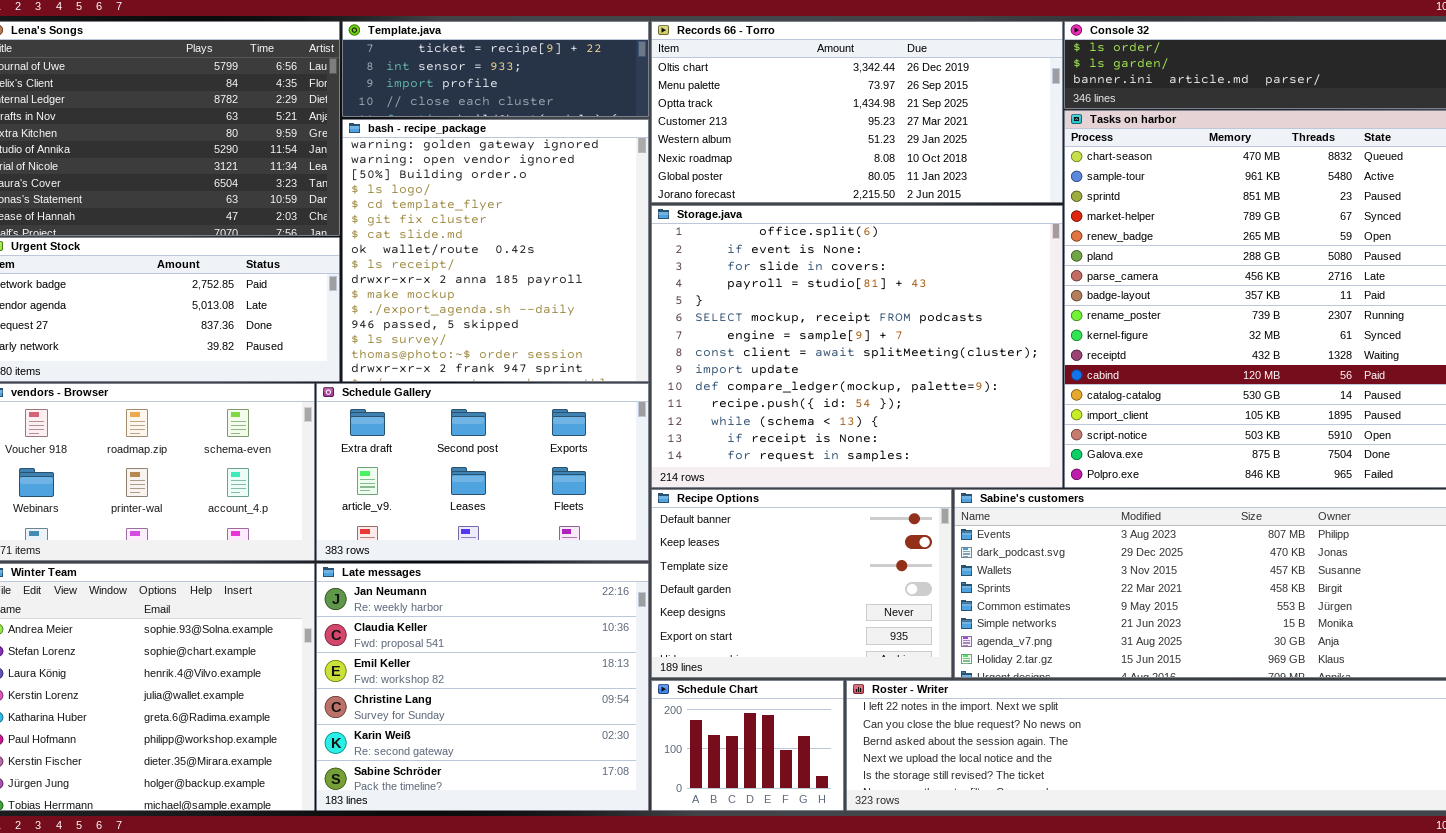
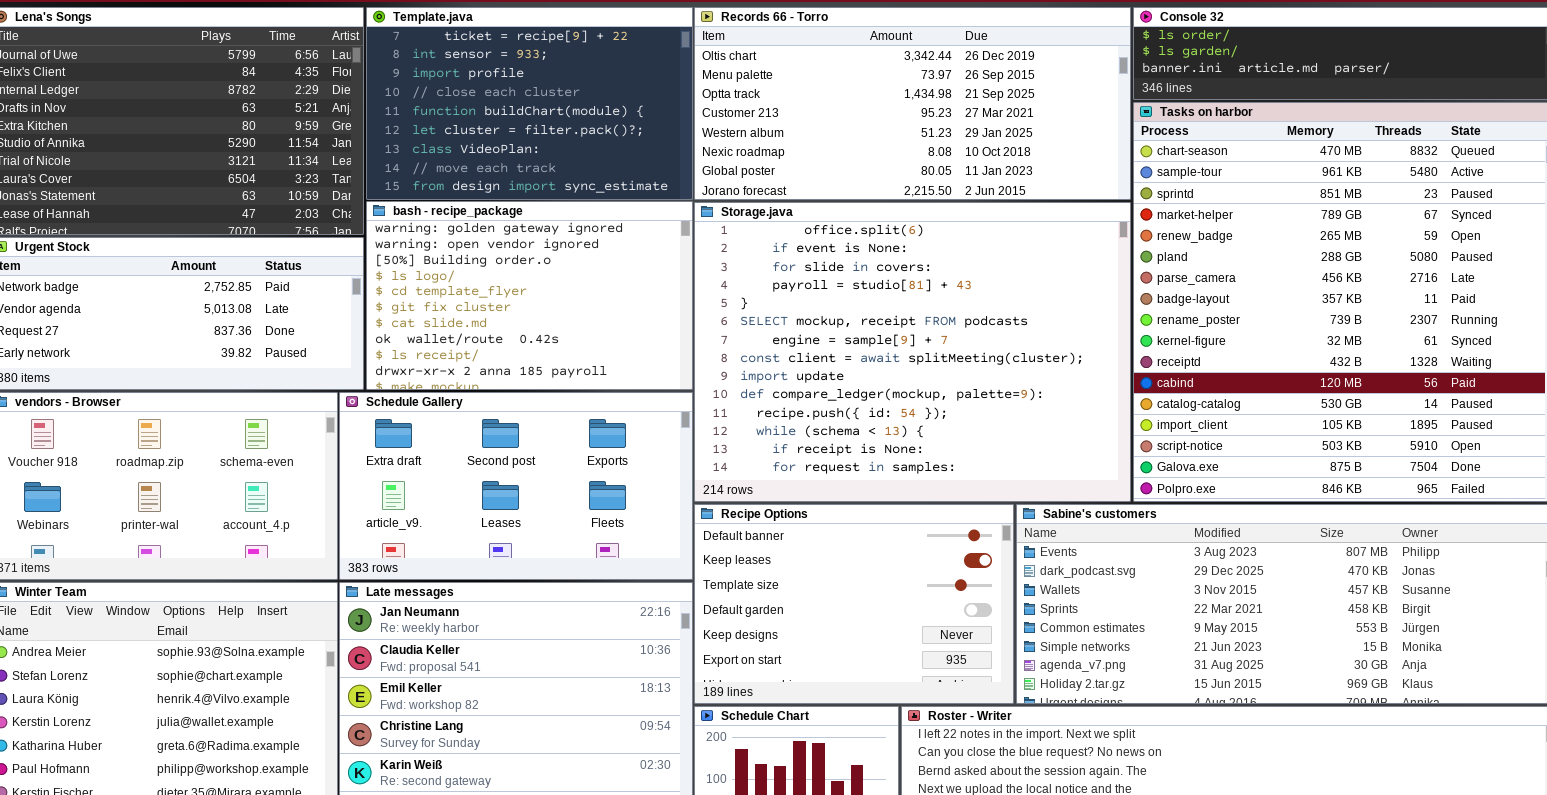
Template.java: [342,21,649,117] -> [366,7,693,200], resized
bash - recipe_package: [342,119,649,382] -> [366,201,693,390], resized

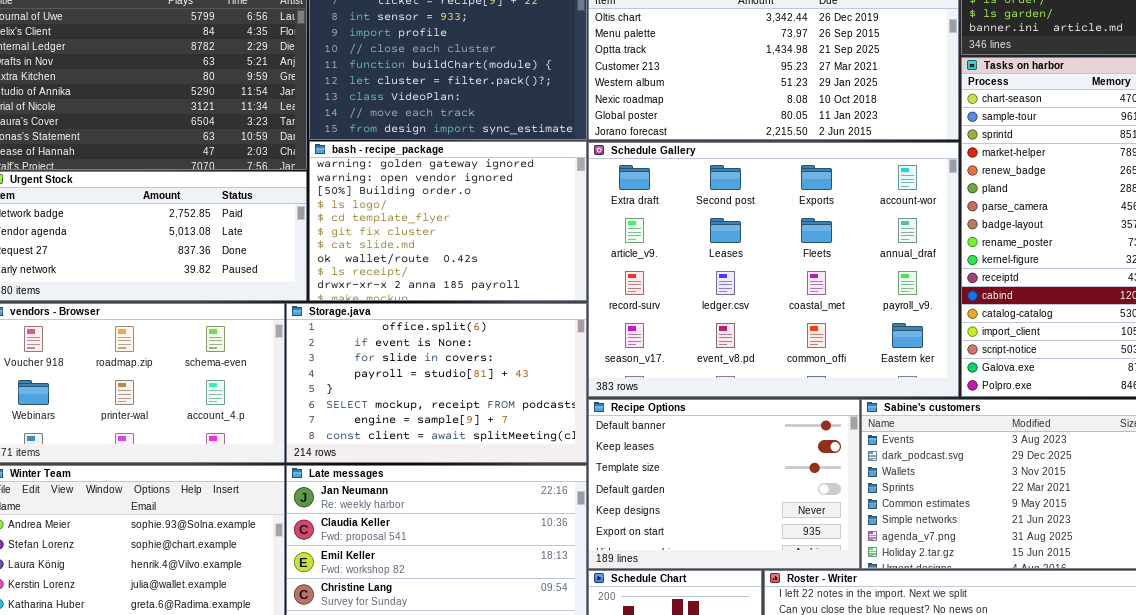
Storage.java: [694,202,1131,502] -> [286,303,587,463], moved, resized
Schedule Gallery: [339,392,693,580] -> [588,142,959,397], moved, resized

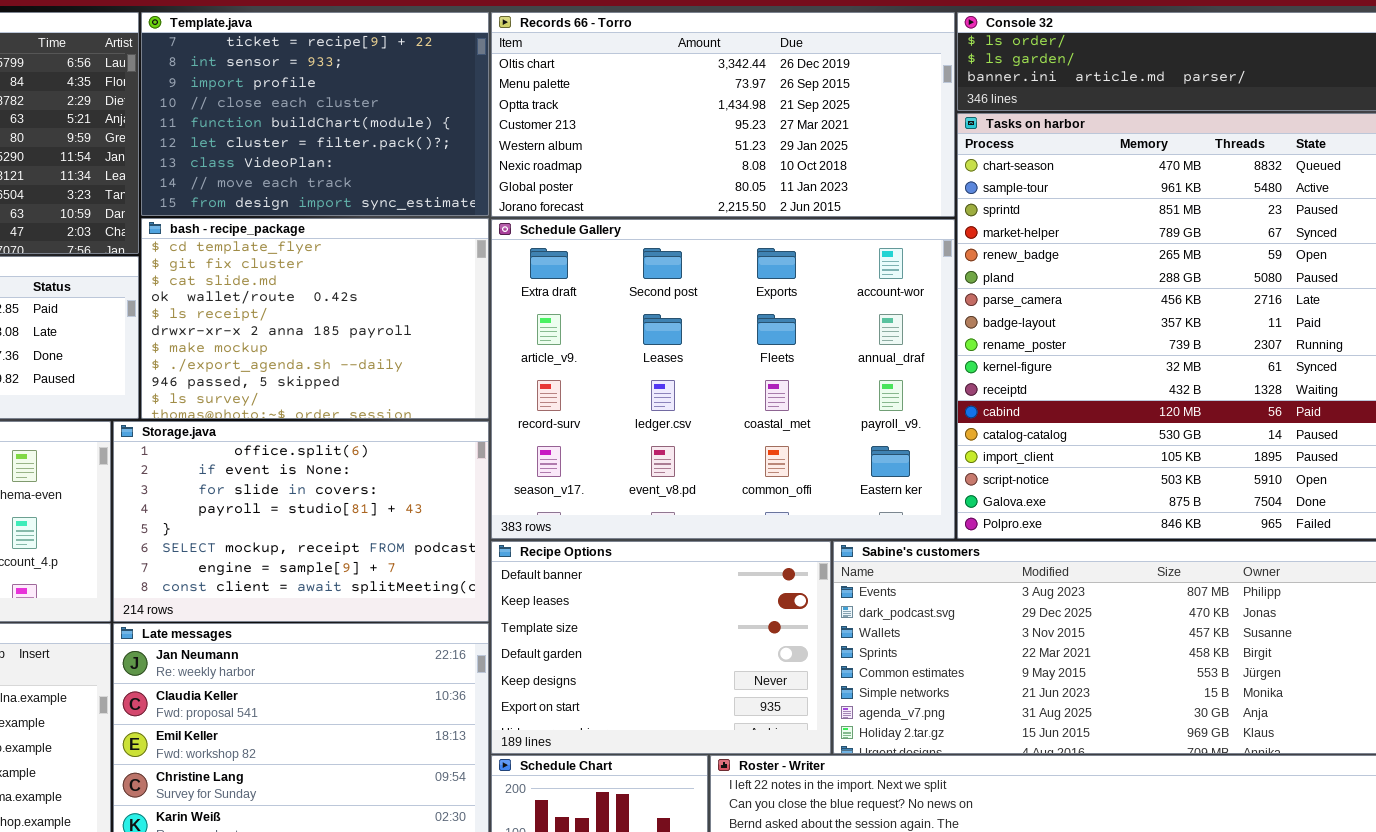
bash - recipe_package: [309,141,587,301] -> [141,218,489,419], scrolled down 4 rows

